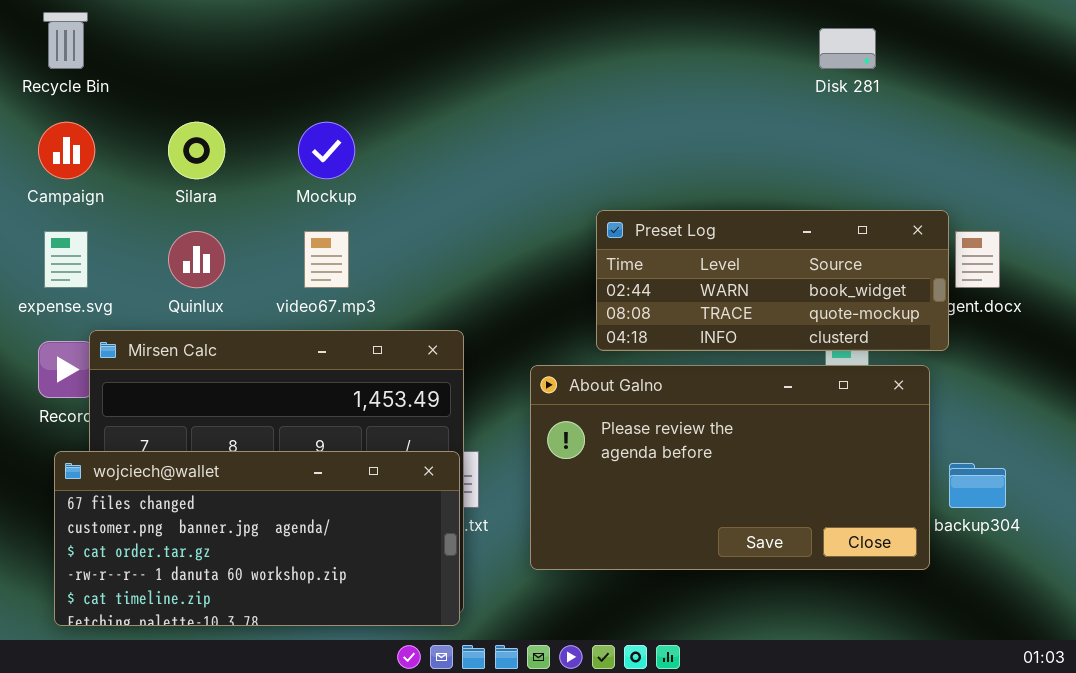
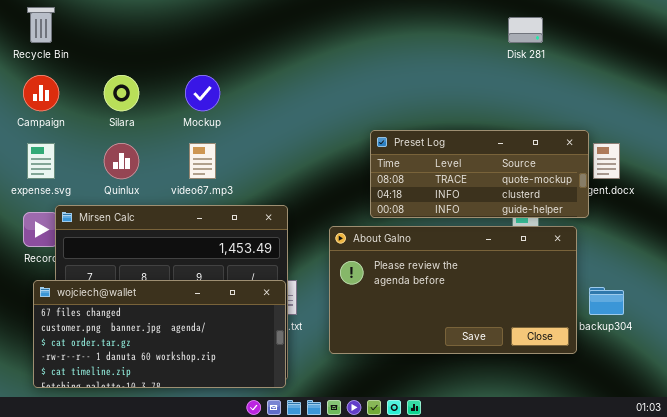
Preset Log: [596,210,949,351] -> [370,130,589,218], scrolled down 1 row

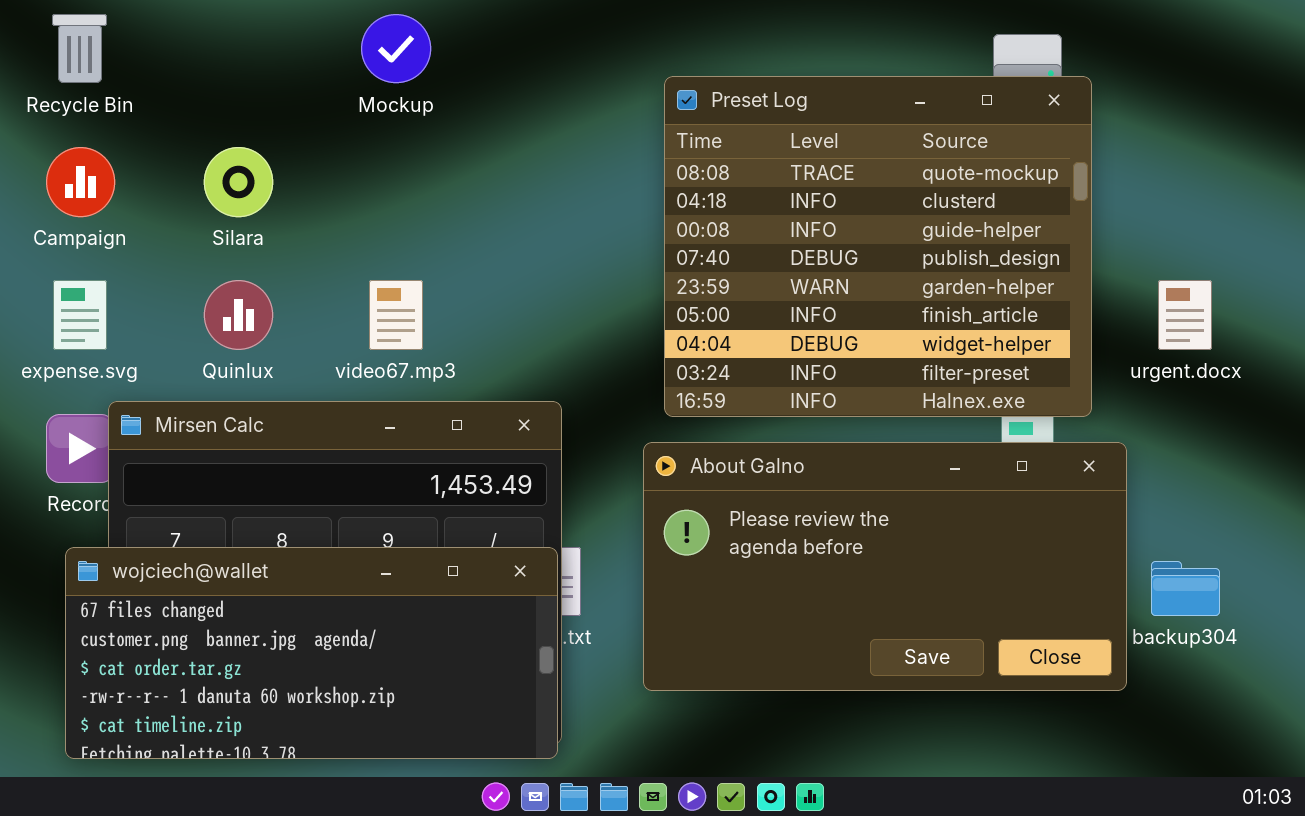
Mockup: [185,75,220,111] -> [361,14,431,83], moved
Preset Log: [370,130,589,218] -> [664,76,1092,417], moved, resized

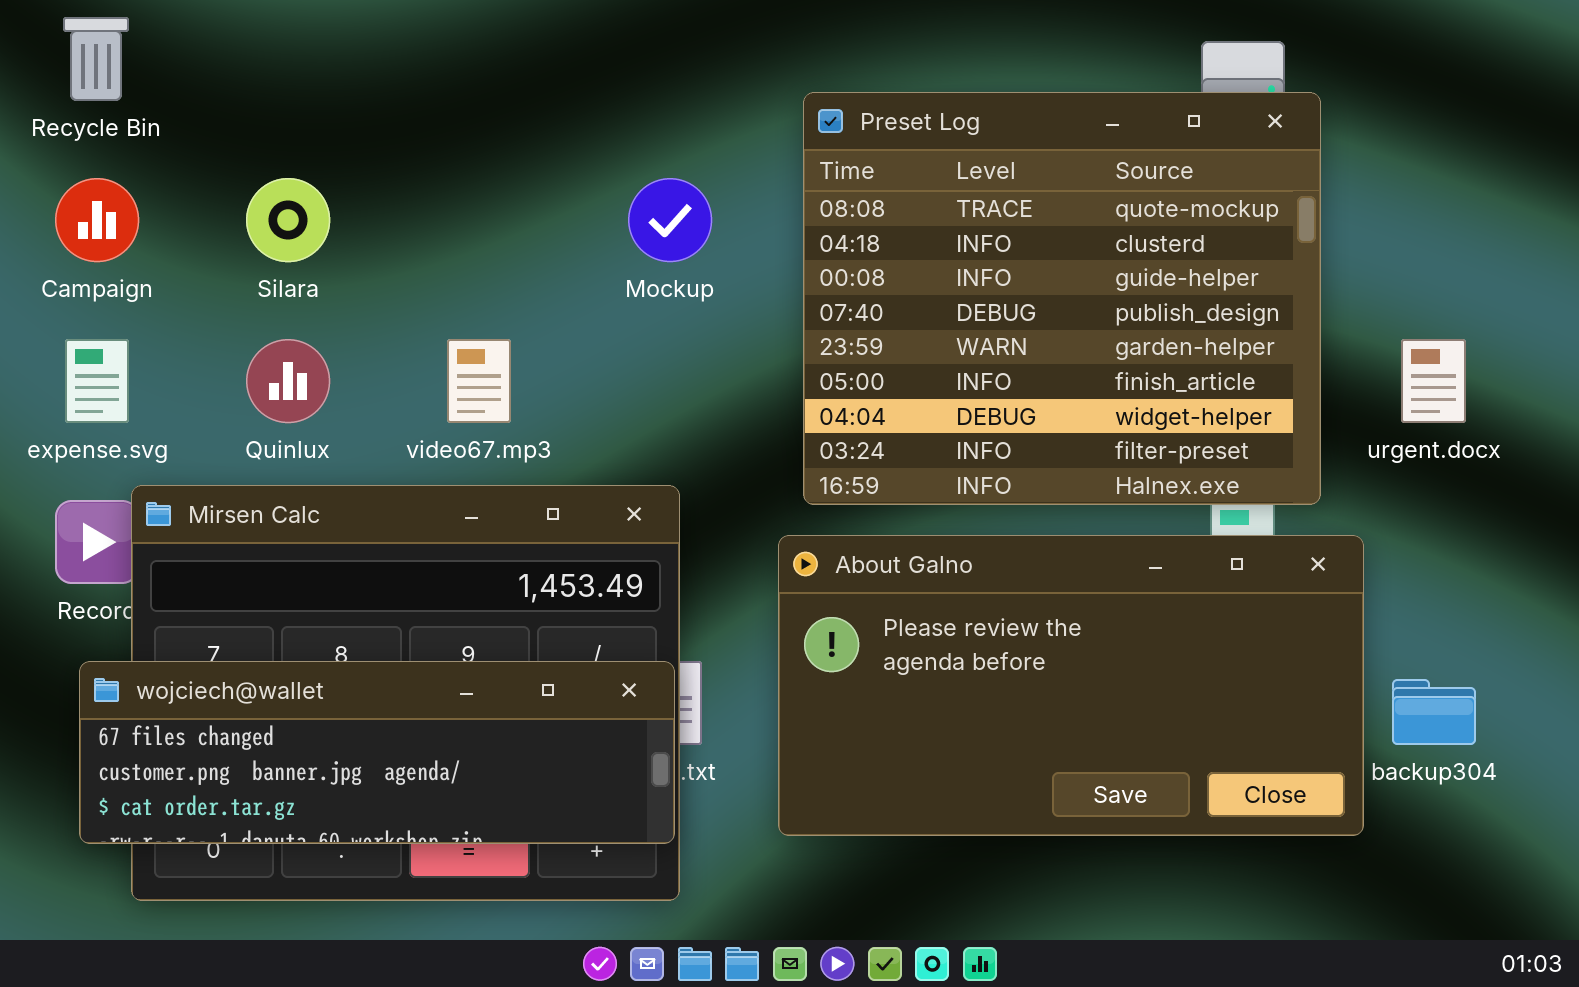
Mockup: [361,14,431,83] -> [628,178,712,262], moved
wojciech@wallet: [65,547,558,759] -> [79,661,675,844], resized

